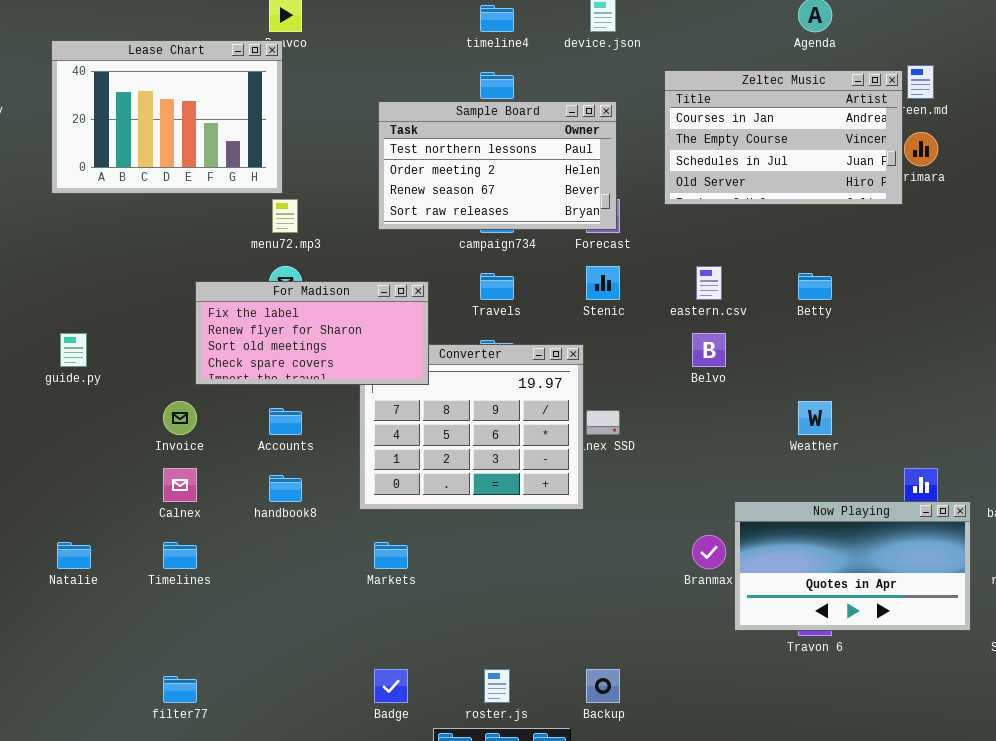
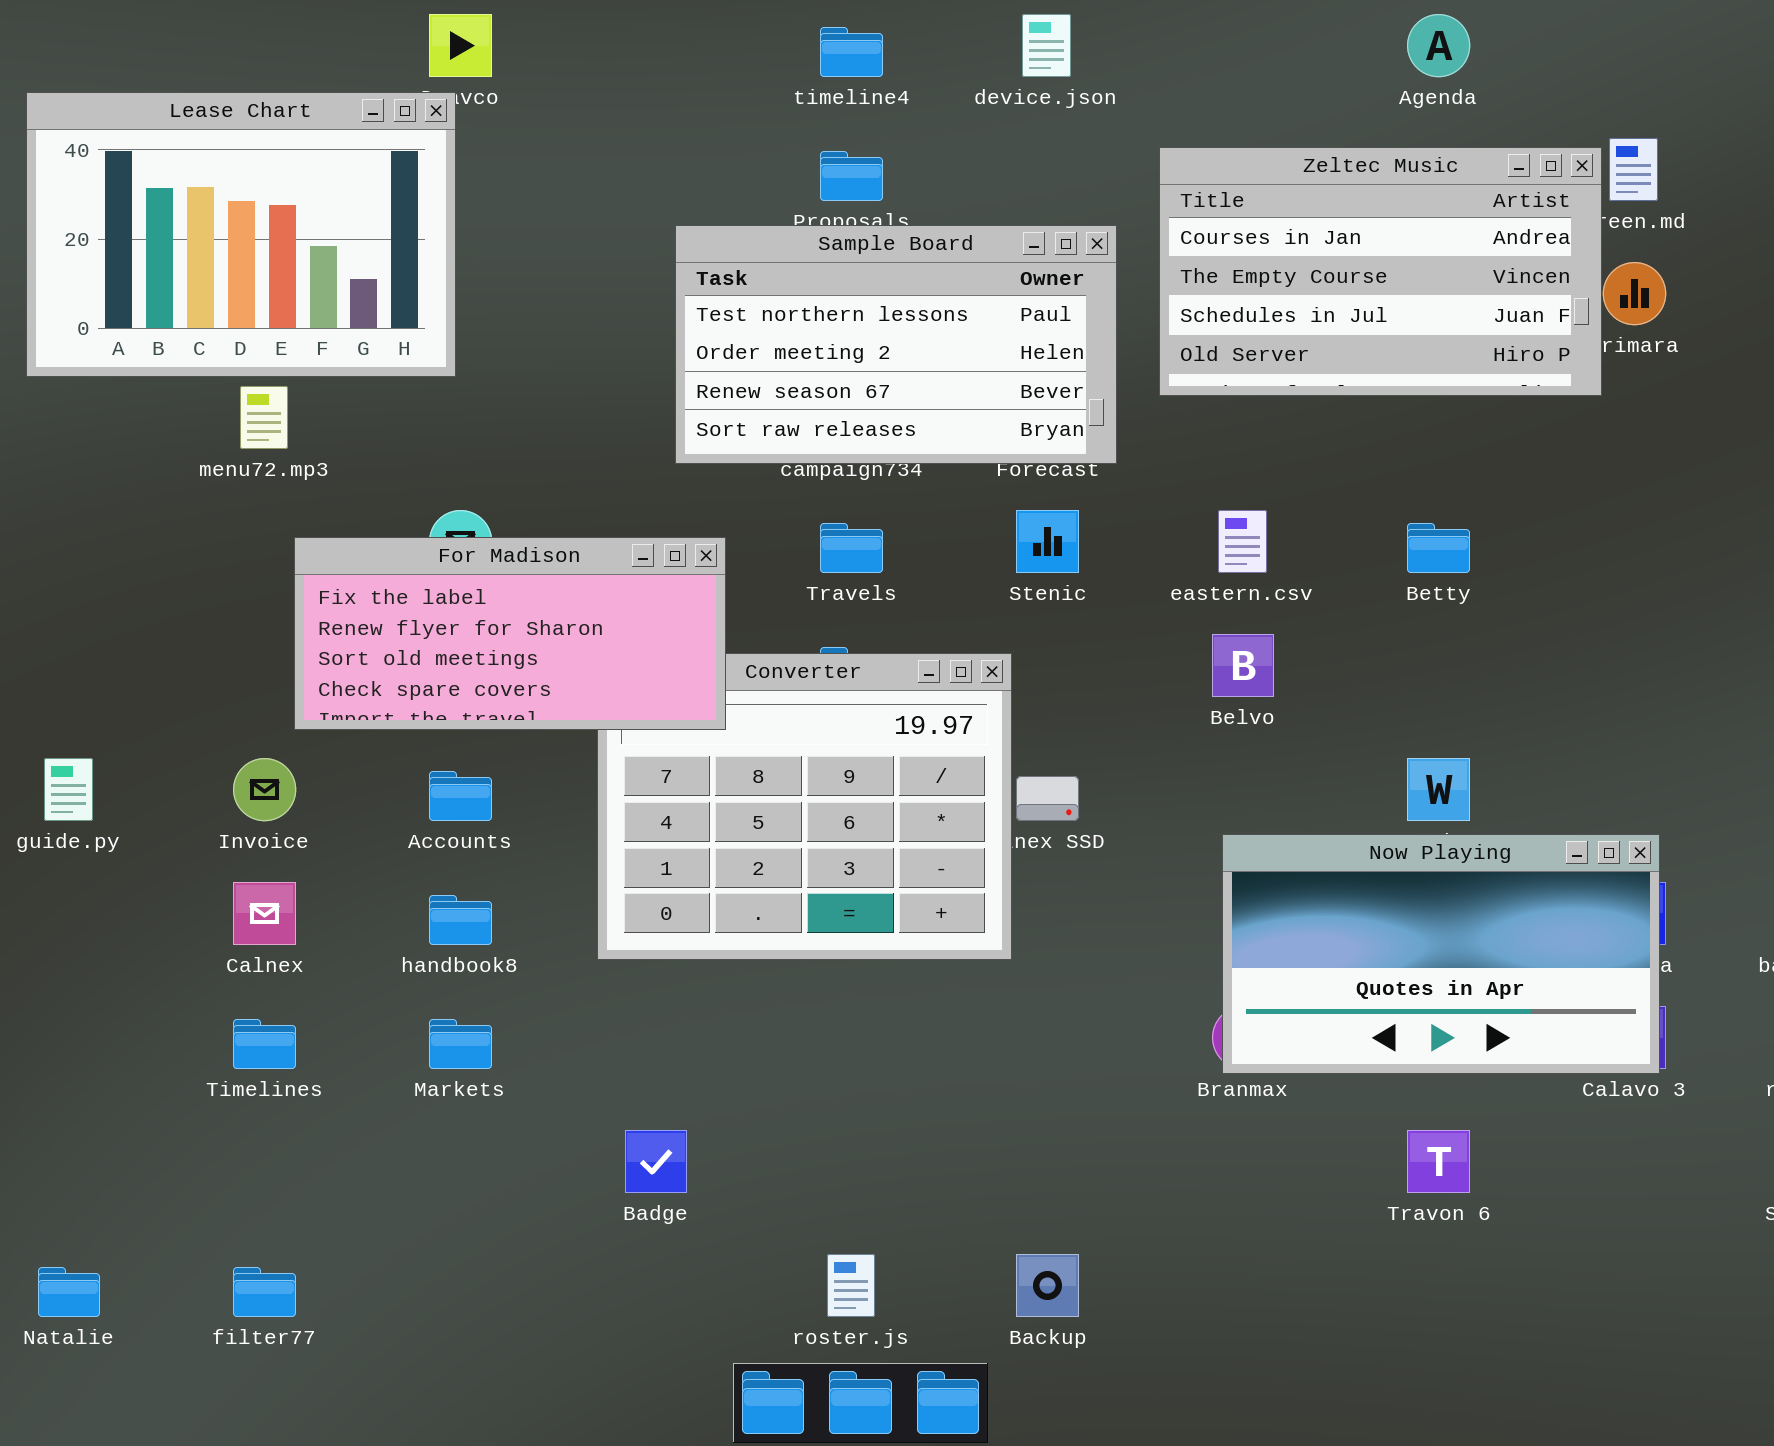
Sample Board: [378,101,617,230] -> [675,225,1117,464], moved
menu72.mp3: [272,199,298,233] -> [240,386,288,449], moved
guide.py: [60,333,87,367] -> [44,758,93,821], moved
Now Playing: [734,501,971,631] -> [1222,834,1660,1074], moved
Natalie: [57,542,91,569] -> [38,1267,100,1317], moved
Markets: [374,542,408,569] -> [429,1019,492,1069], moved
Badge: [374,669,408,703] -> [625,1130,687,1193], moved

